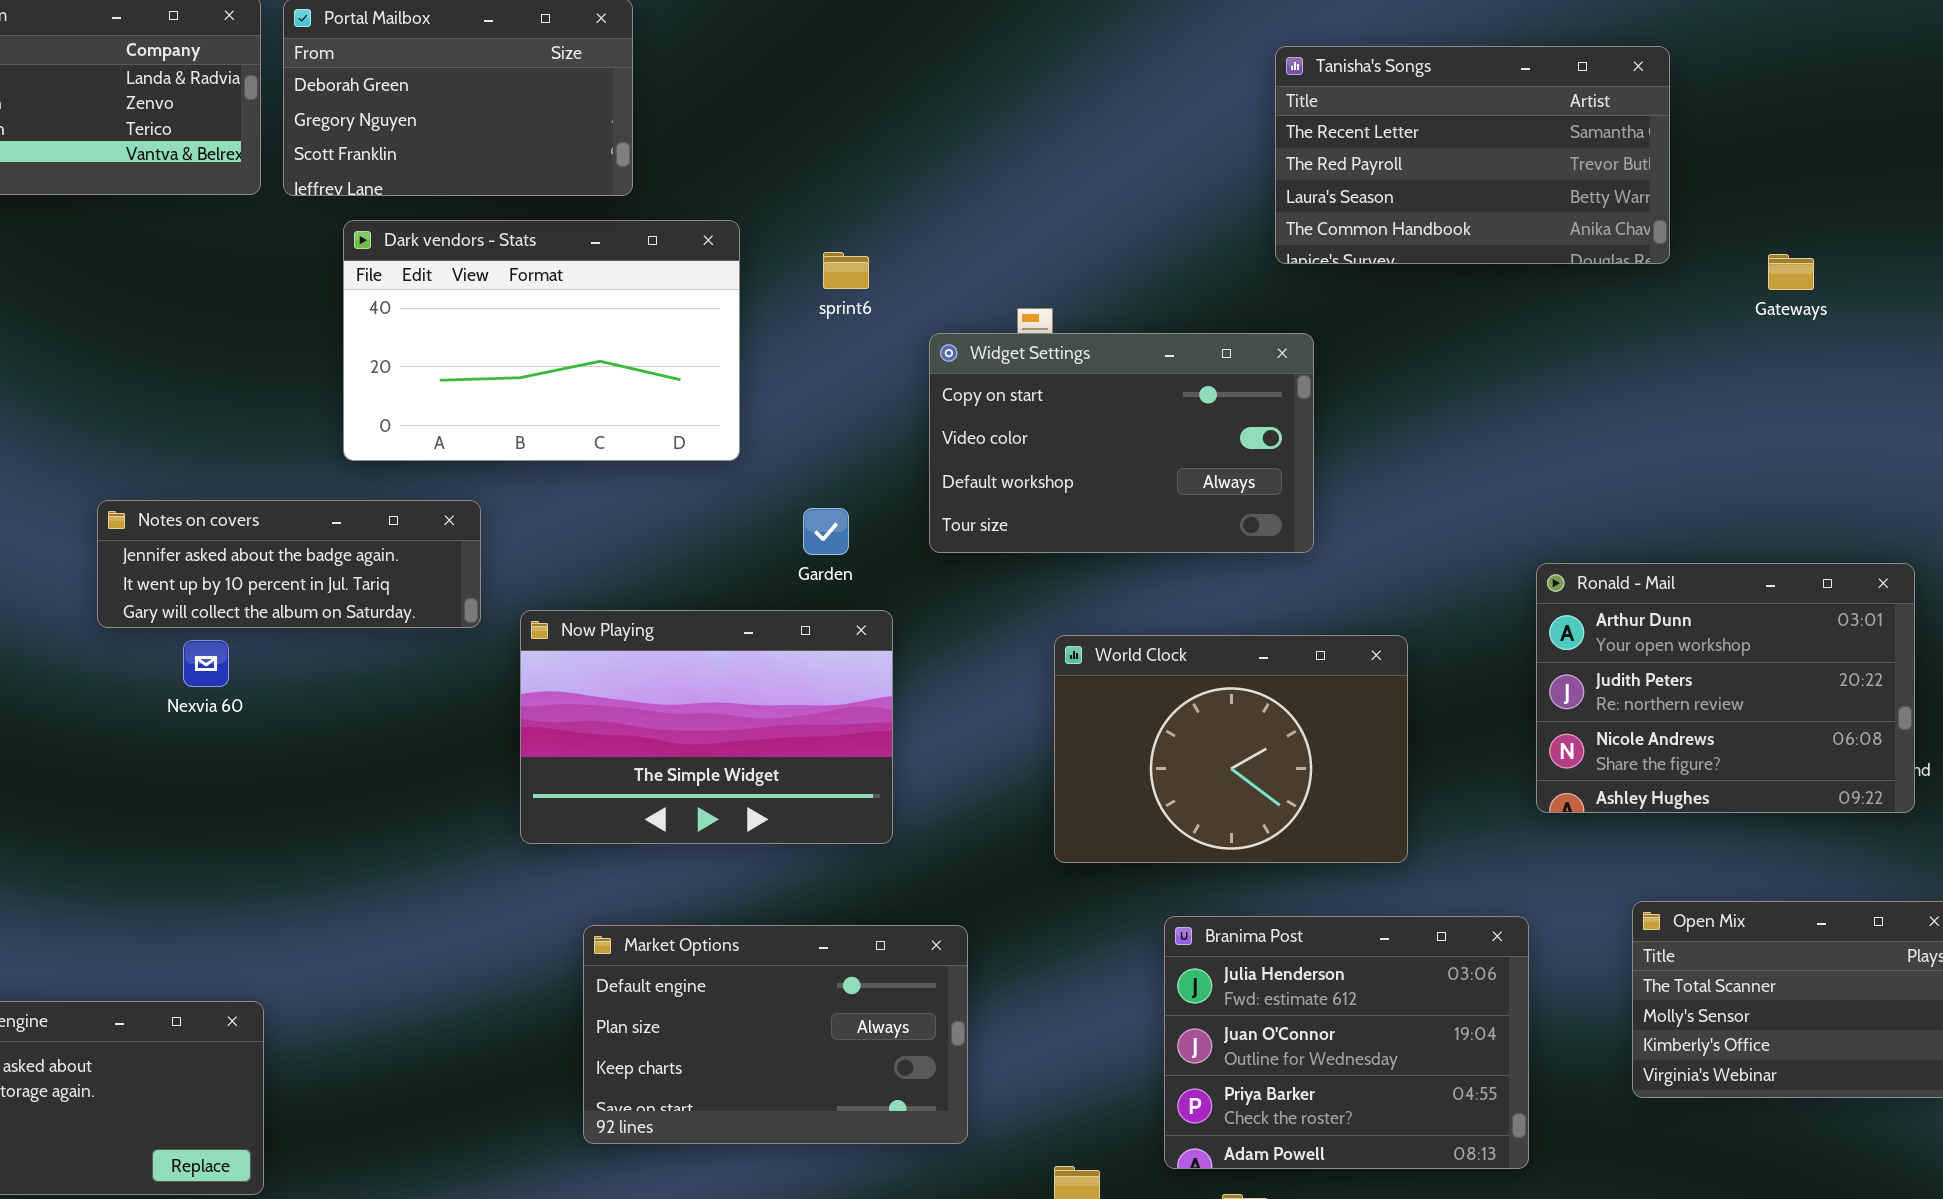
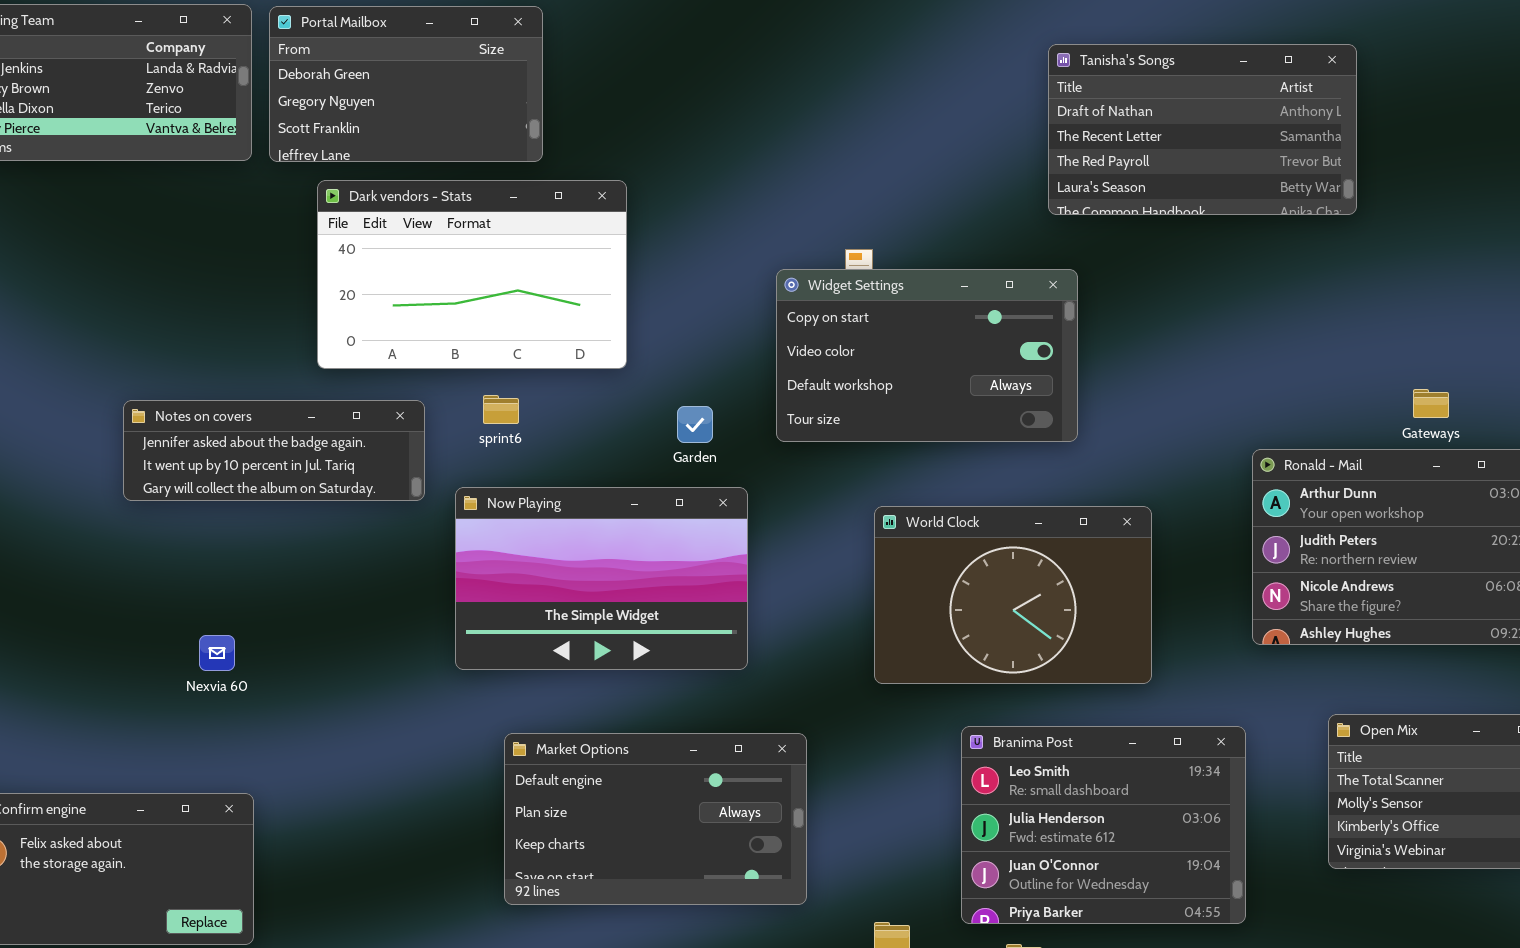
Tanisha's Songs: [1275,46,1670,264] -> [1048,44,1357,215], scrolled up 1 row
sprint6: [823,252,869,289] -> [483,395,519,424], moved
Gateways: [1768,254,1814,290] -> [1413,389,1449,418], moved
Nexvia 60: [183,640,229,687] -> [199,635,235,671], moved
Branima Post: [1164,916,1529,1169] -> [961,726,1246,924], scrolled up 1 row

